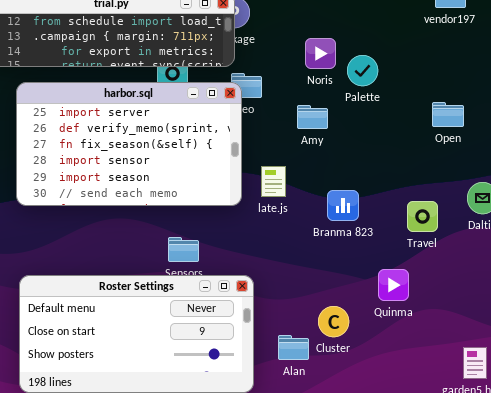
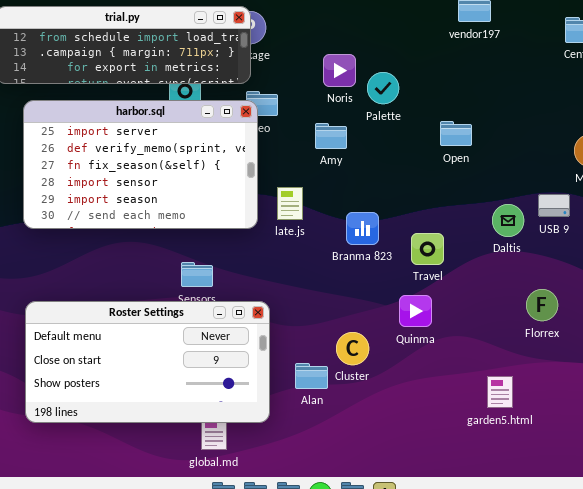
Open: [432,102,464,127] -> [440,121,472,146], moved
Travel: [407,201,438,232] -> [411,233,444,265], moved

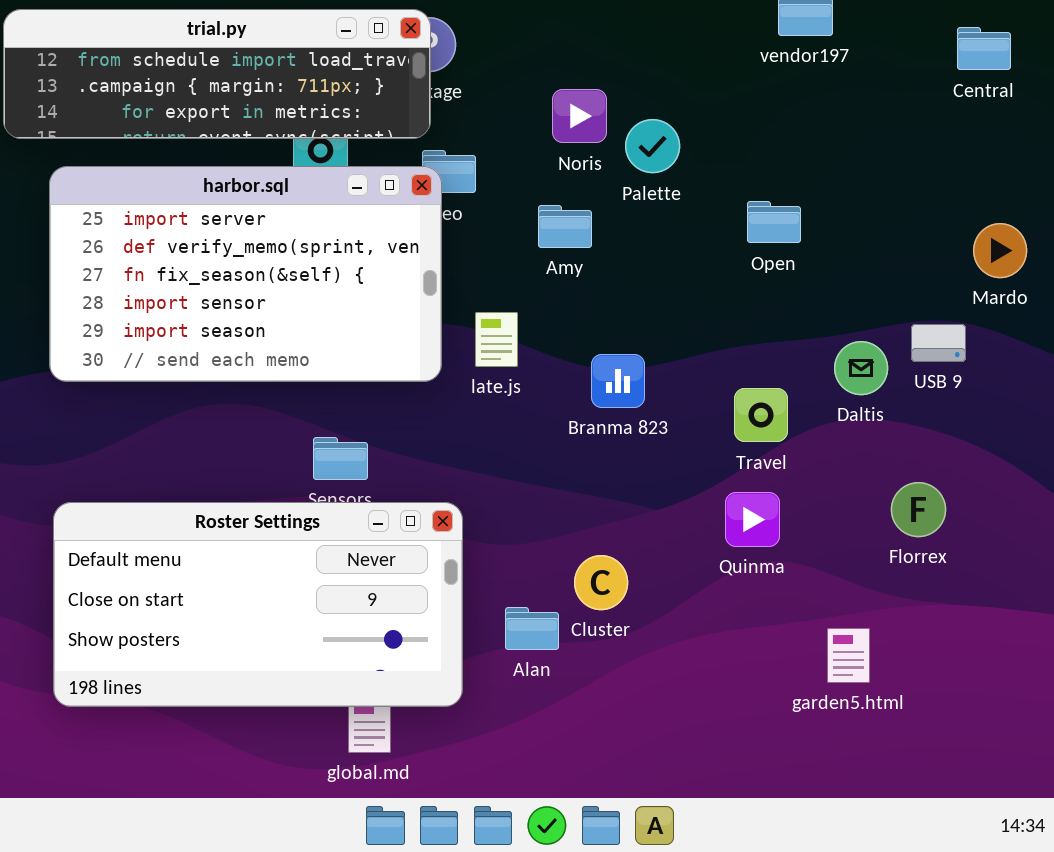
Travel: [411,233,444,265] -> [734,388,788,442], moved
Quinma: [399,295,432,327] -> [725,492,780,547], moved

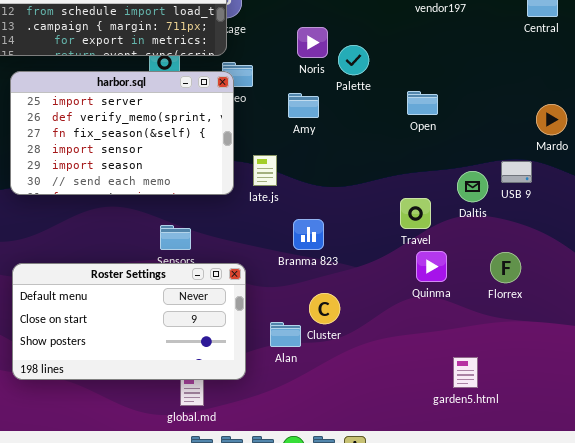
Branma 823: [591,354,645,408] -> [293,219,324,250], moved
Quinma: [725,492,780,547] -> [416,251,447,282], moved
garden5.html: [827,628,870,683] -> [453,357,478,388], moved

